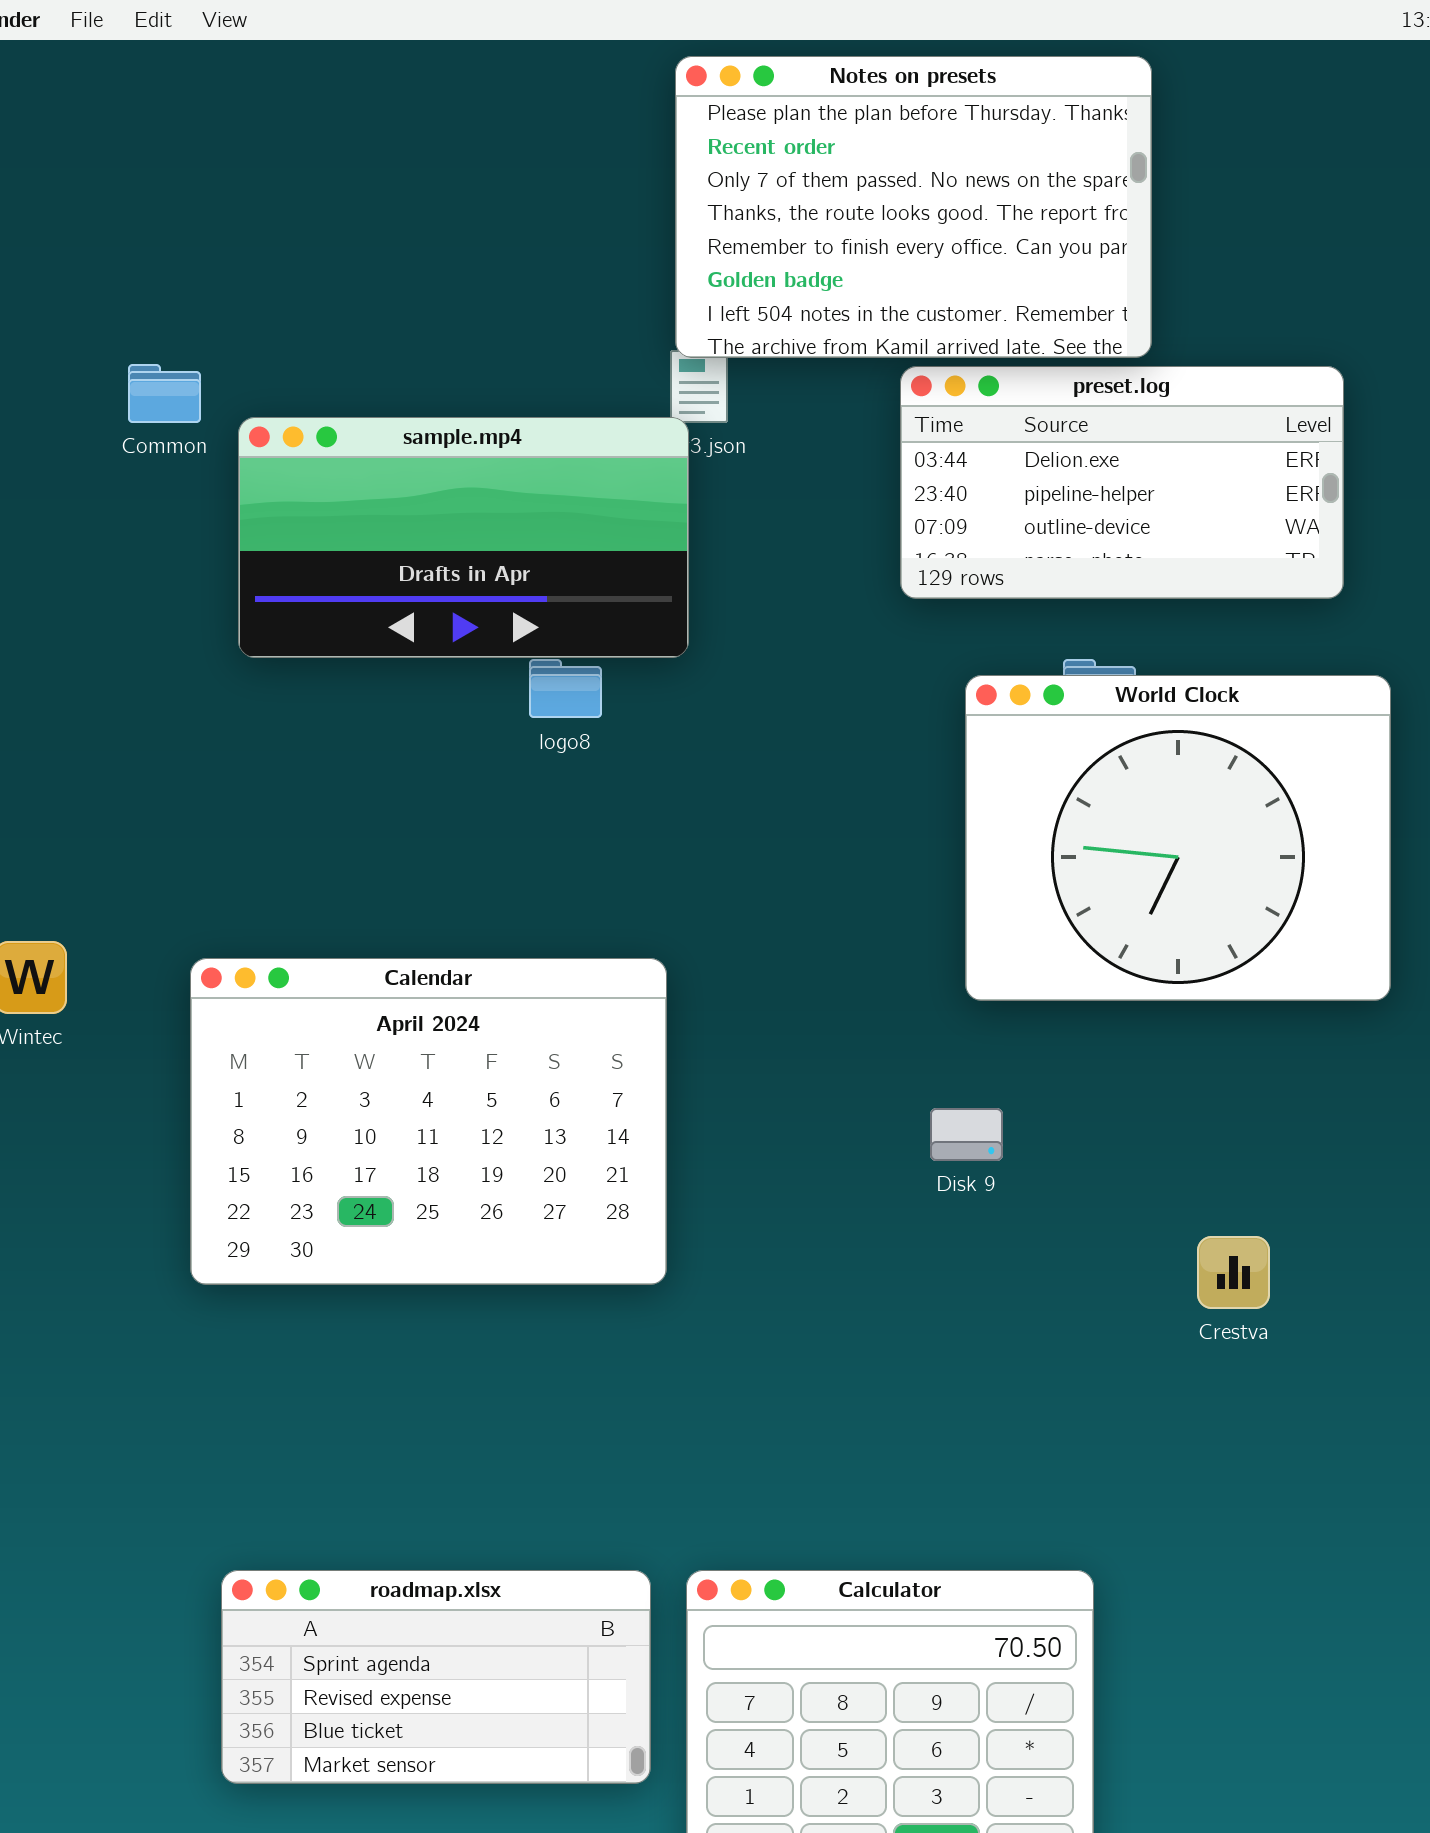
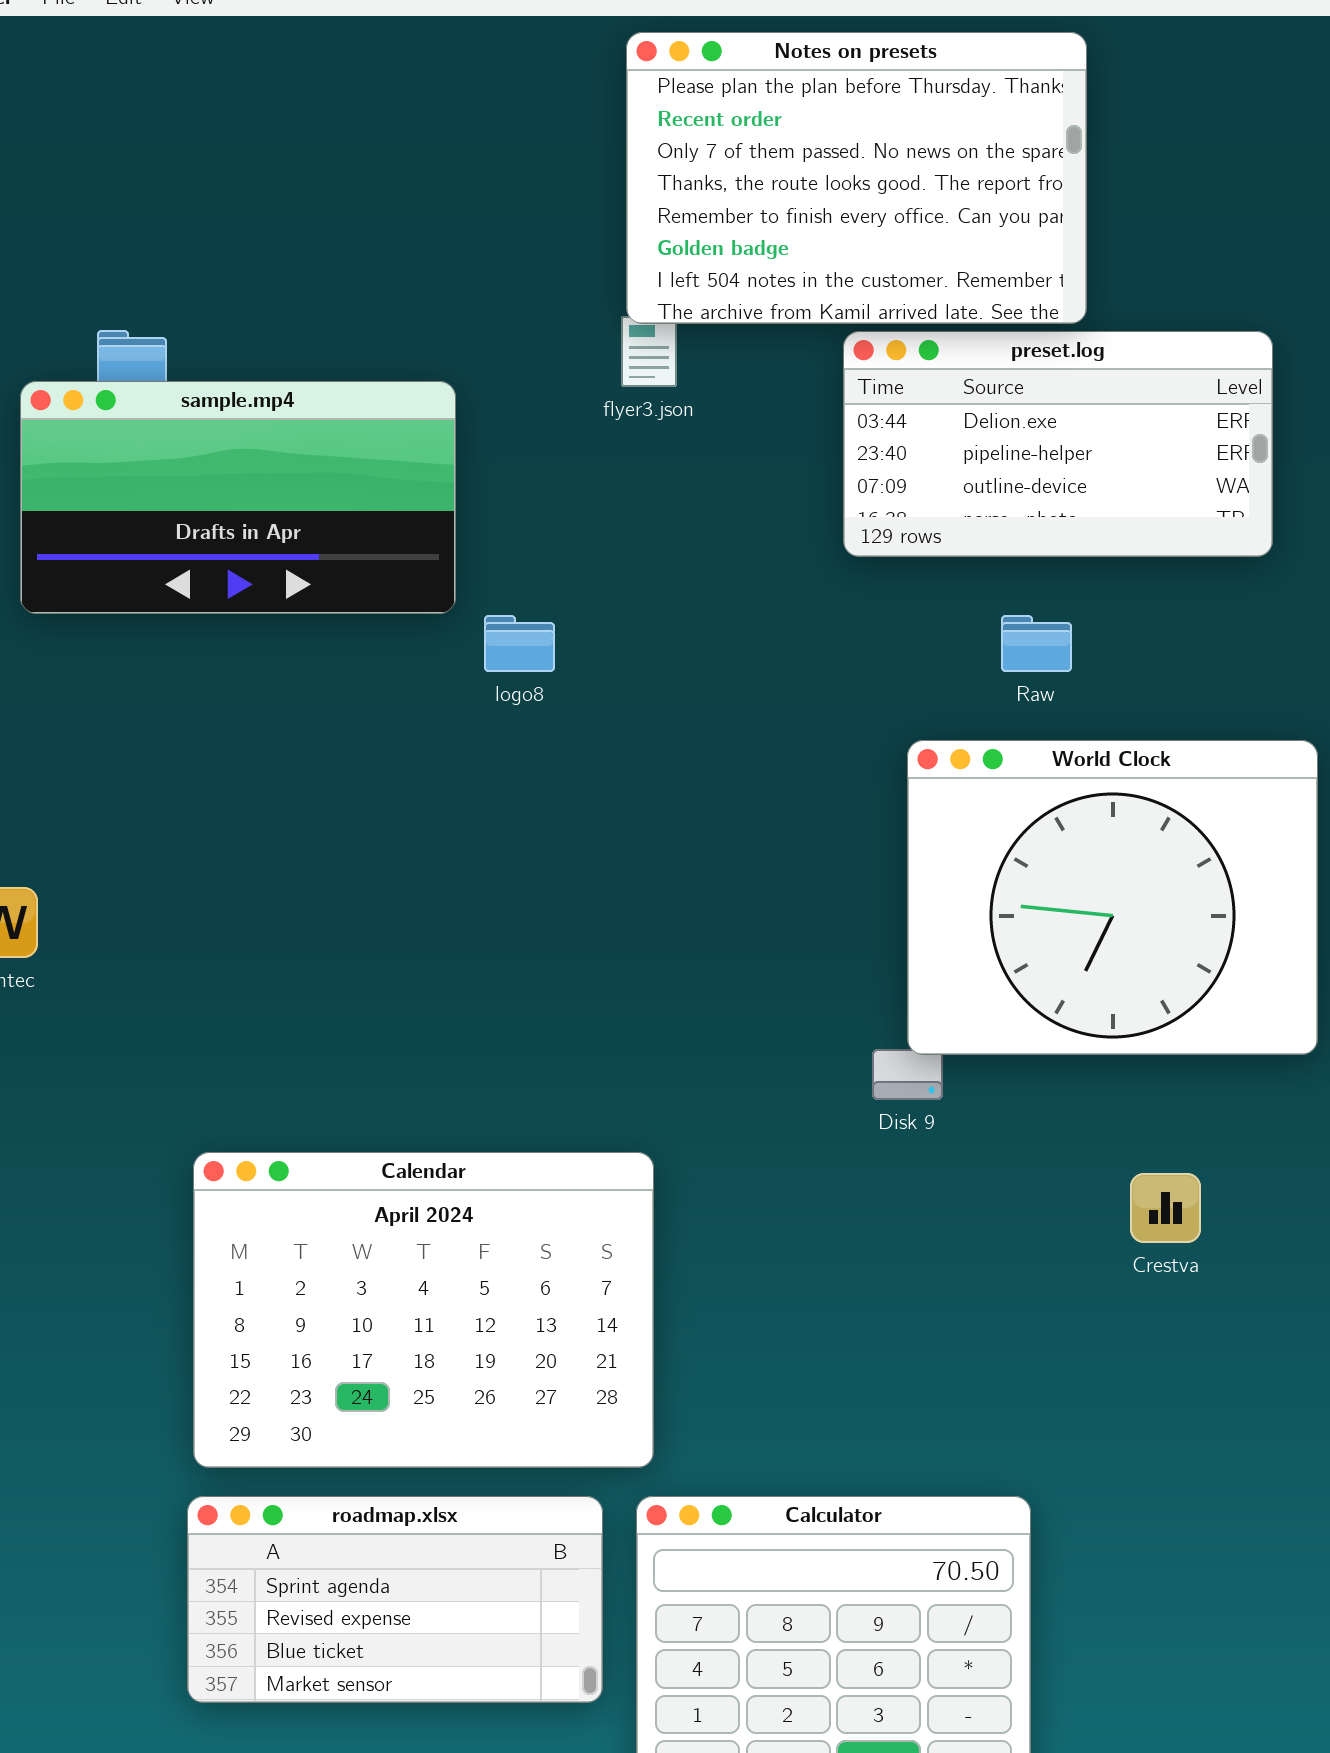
sample.mp4: [238,417,689,658] -> [20,381,456,614], moved
World Clock: [965,675,1391,1001] -> [907,740,1318,1055], moved
Calendar: [190,958,667,1285] -> [193,1152,654,1468], moved

